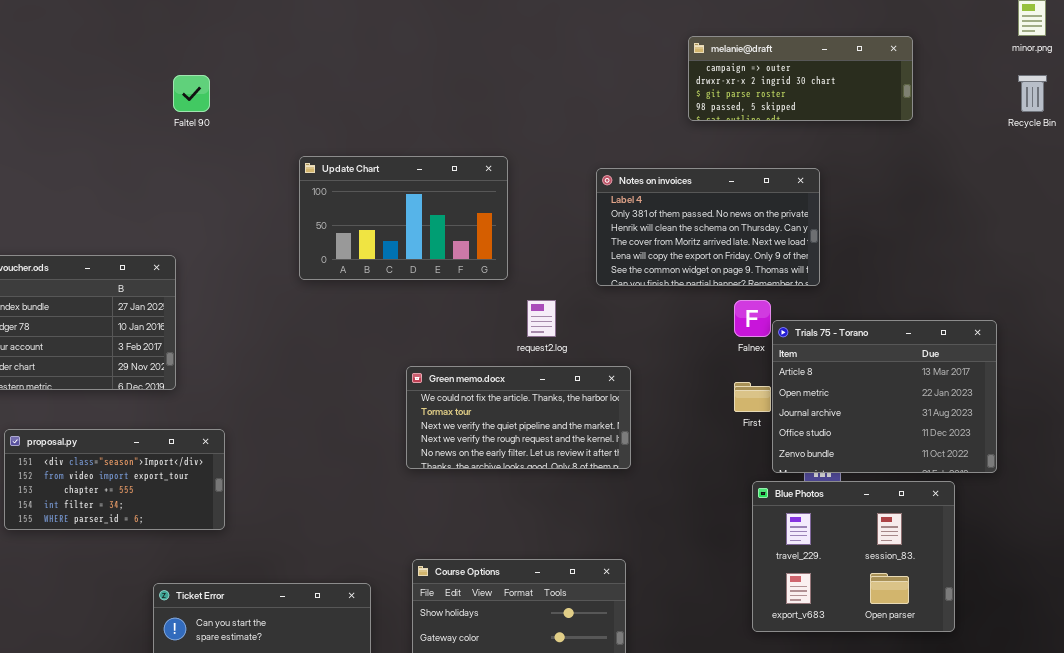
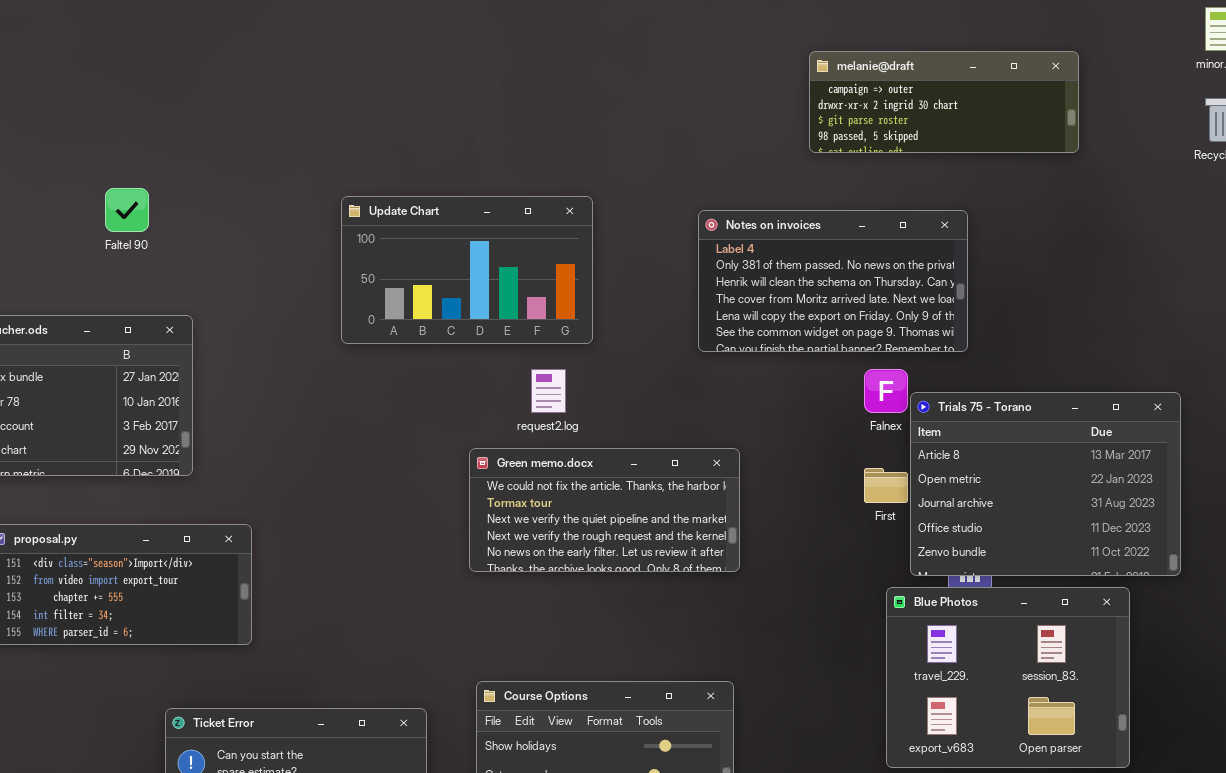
Faltel 90: [173,75,210,112] -> [105,188,149,232], moved
request2.log: [527,300,556,337] -> [531,369,566,413], moved

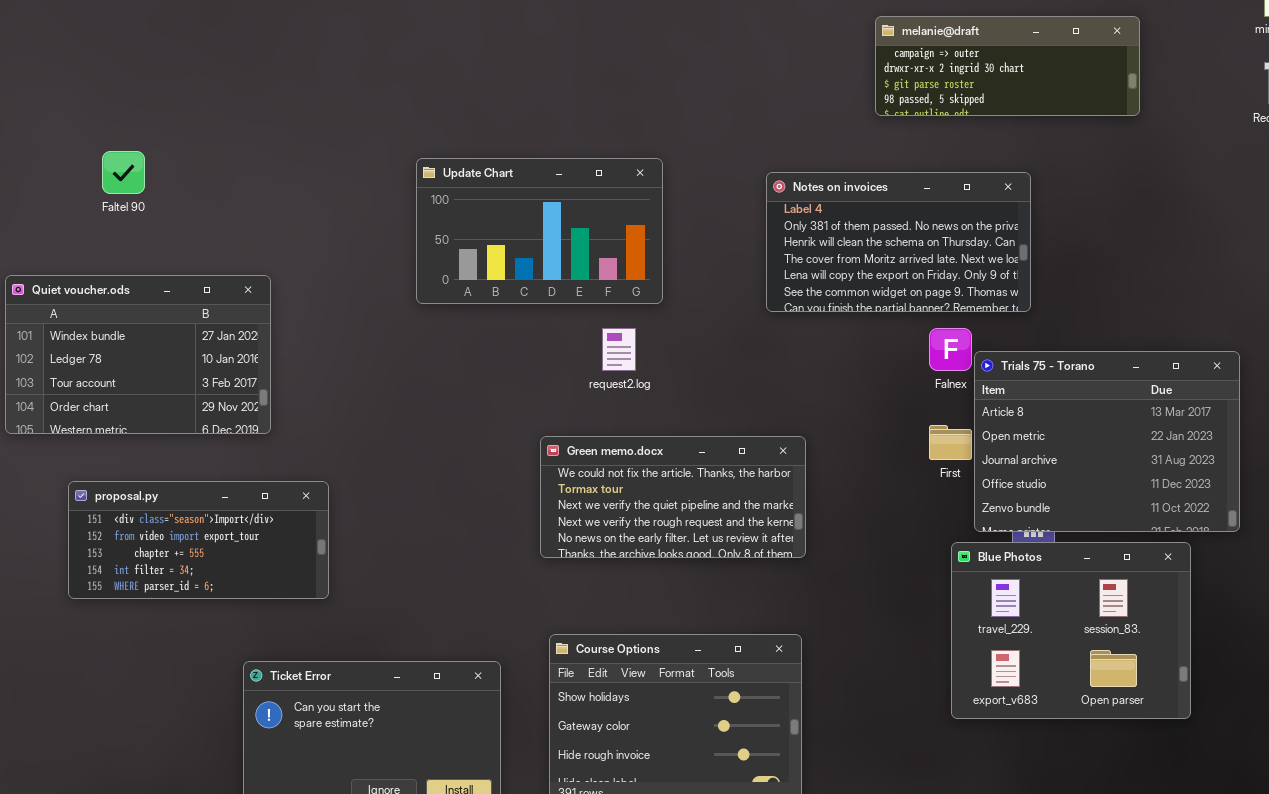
Faltel 90: [105,188,149,232] -> [102,151,145,194], moved
Green memo.docx: [469,448,740,572] -> [540,436,806,558], moved

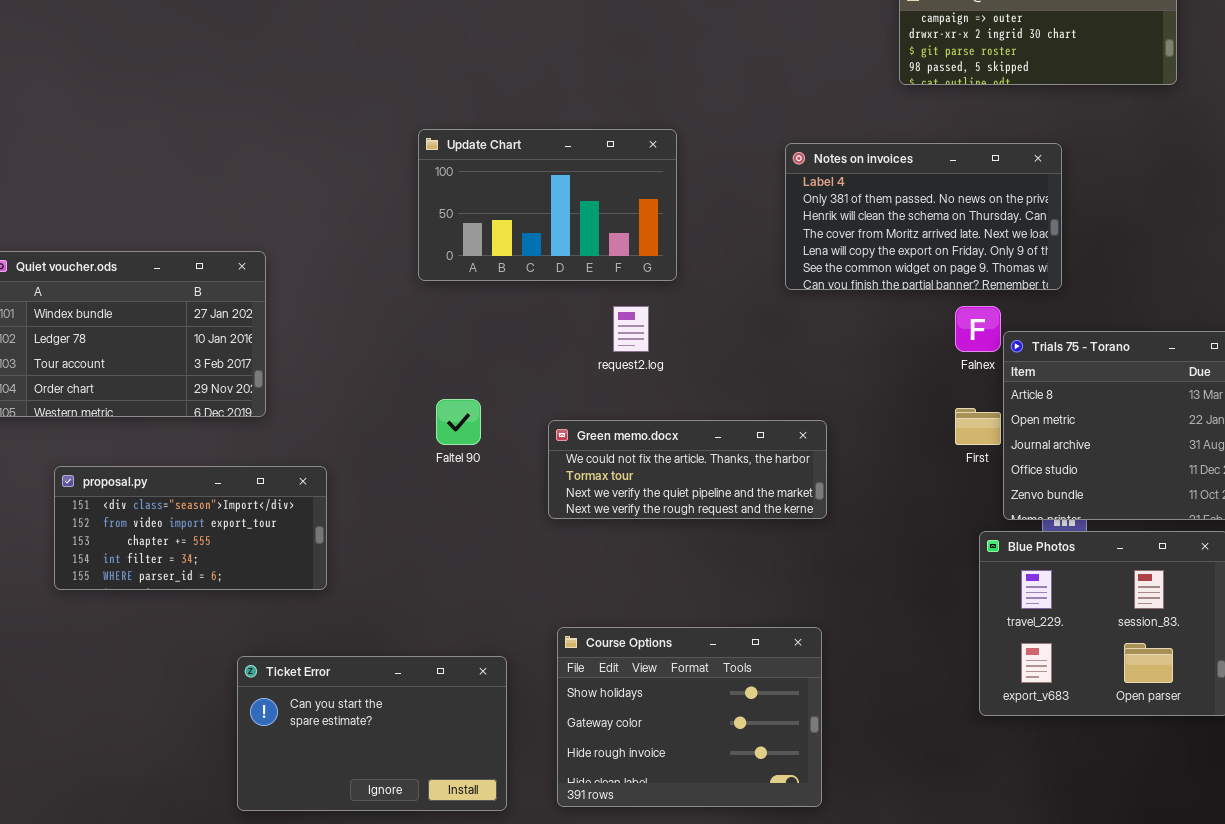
Faltel 90: [102,151,145,194] -> [436,399,481,445], moved
Green memo.docx: [540,436,806,558] -> [548,420,827,519], resized

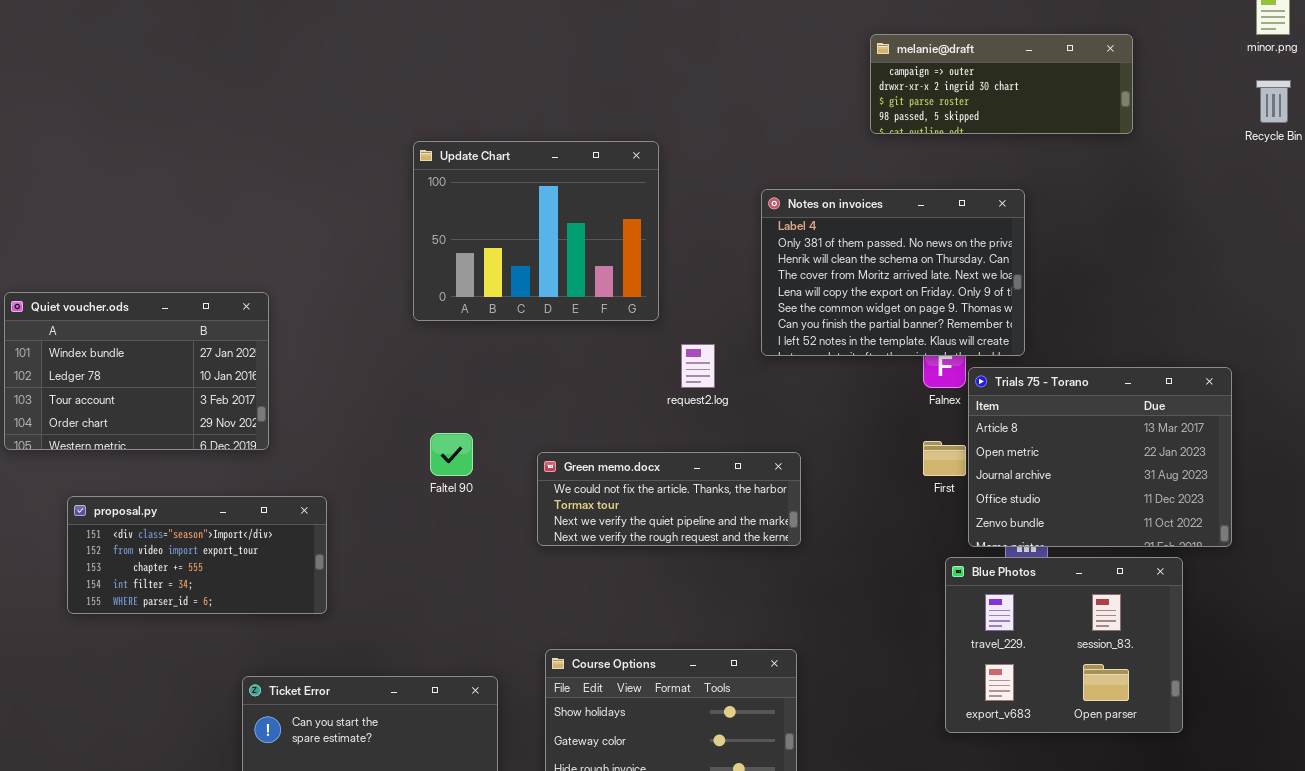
Update Chart: [418,129,677,281] -> [413,141,659,321], resized
Notes on invoices: [785,143,1062,290] -> [761,189,1025,356], resized
request2.log: [613,306,649,352] -> [681,344,715,388], moved

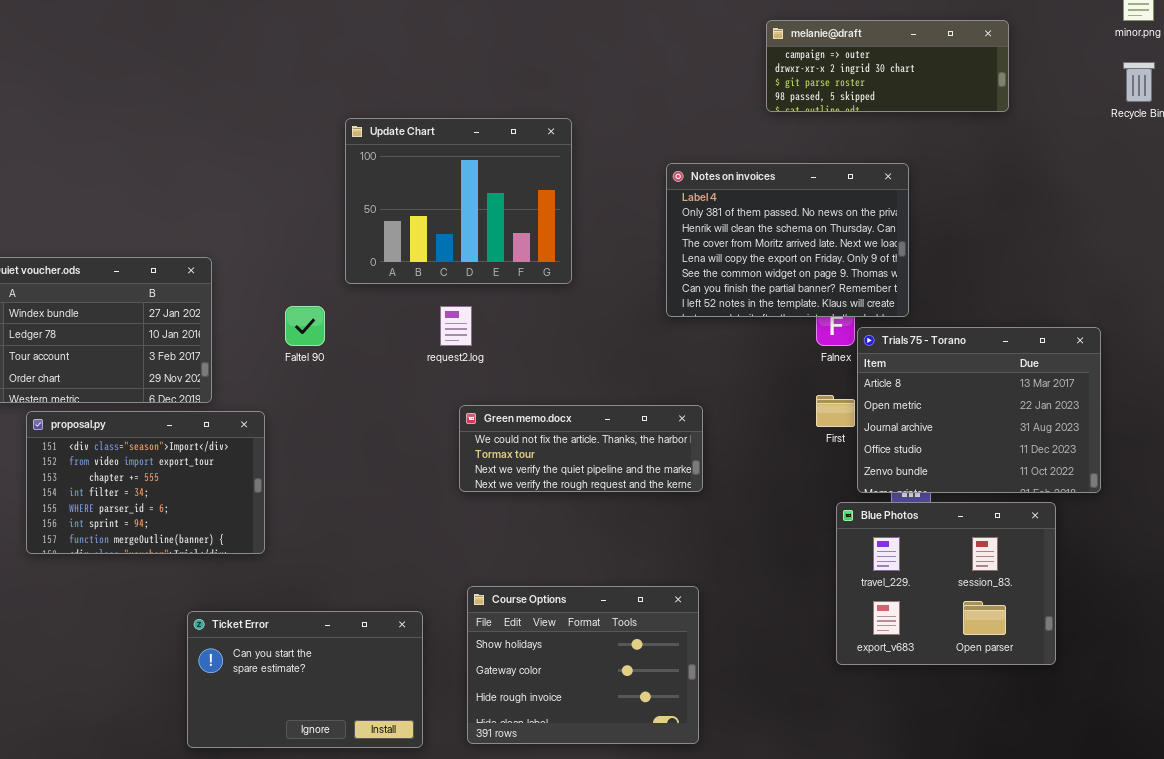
request2.log: [681,344,715,388] -> [440,306,472,346], moved
Faltel 90: [430,433,473,476] -> [285,306,325,346], moved
proposal.py: [67,496,327,614] -> [26,411,265,554], resized

